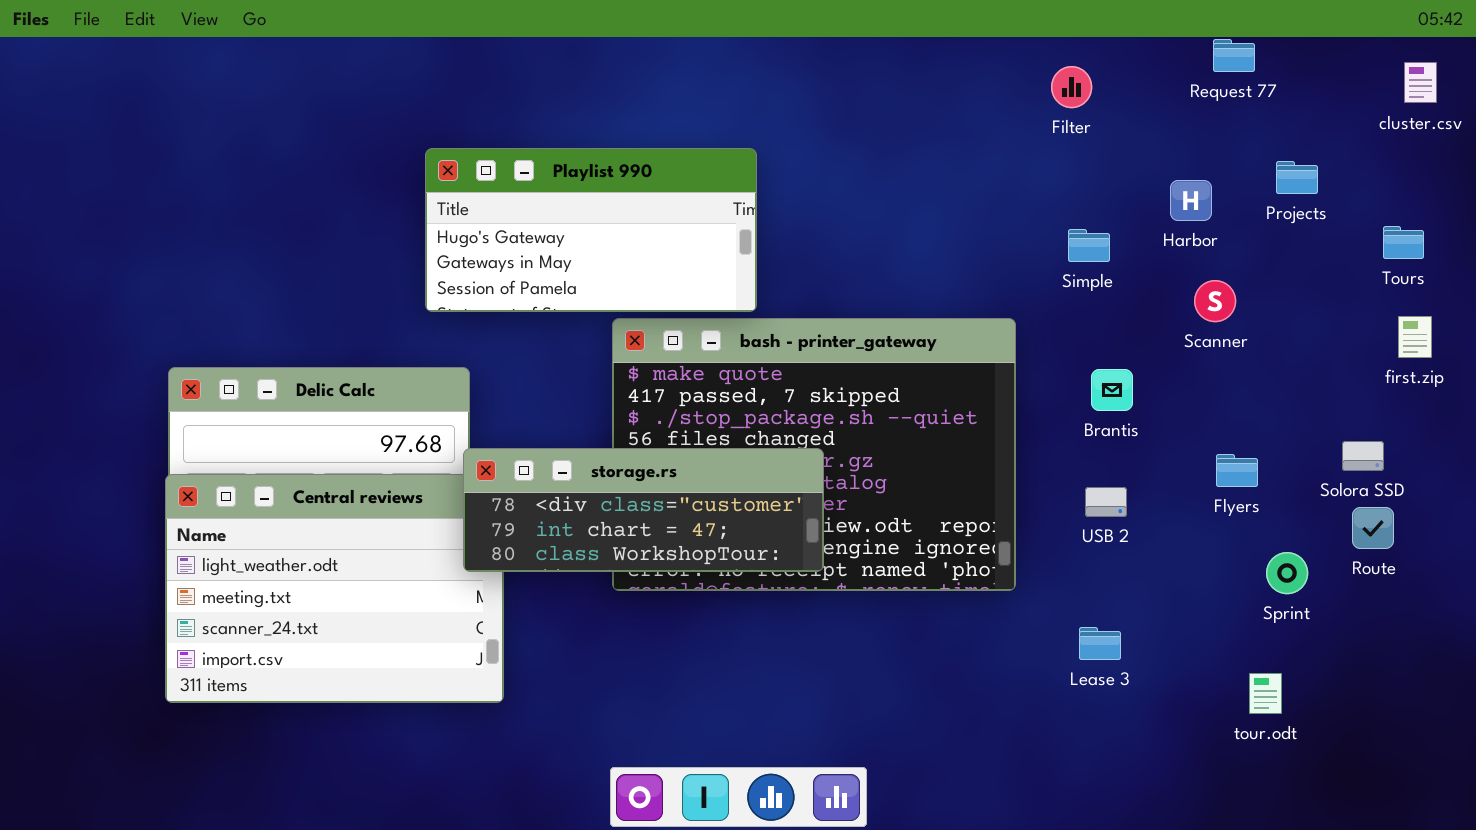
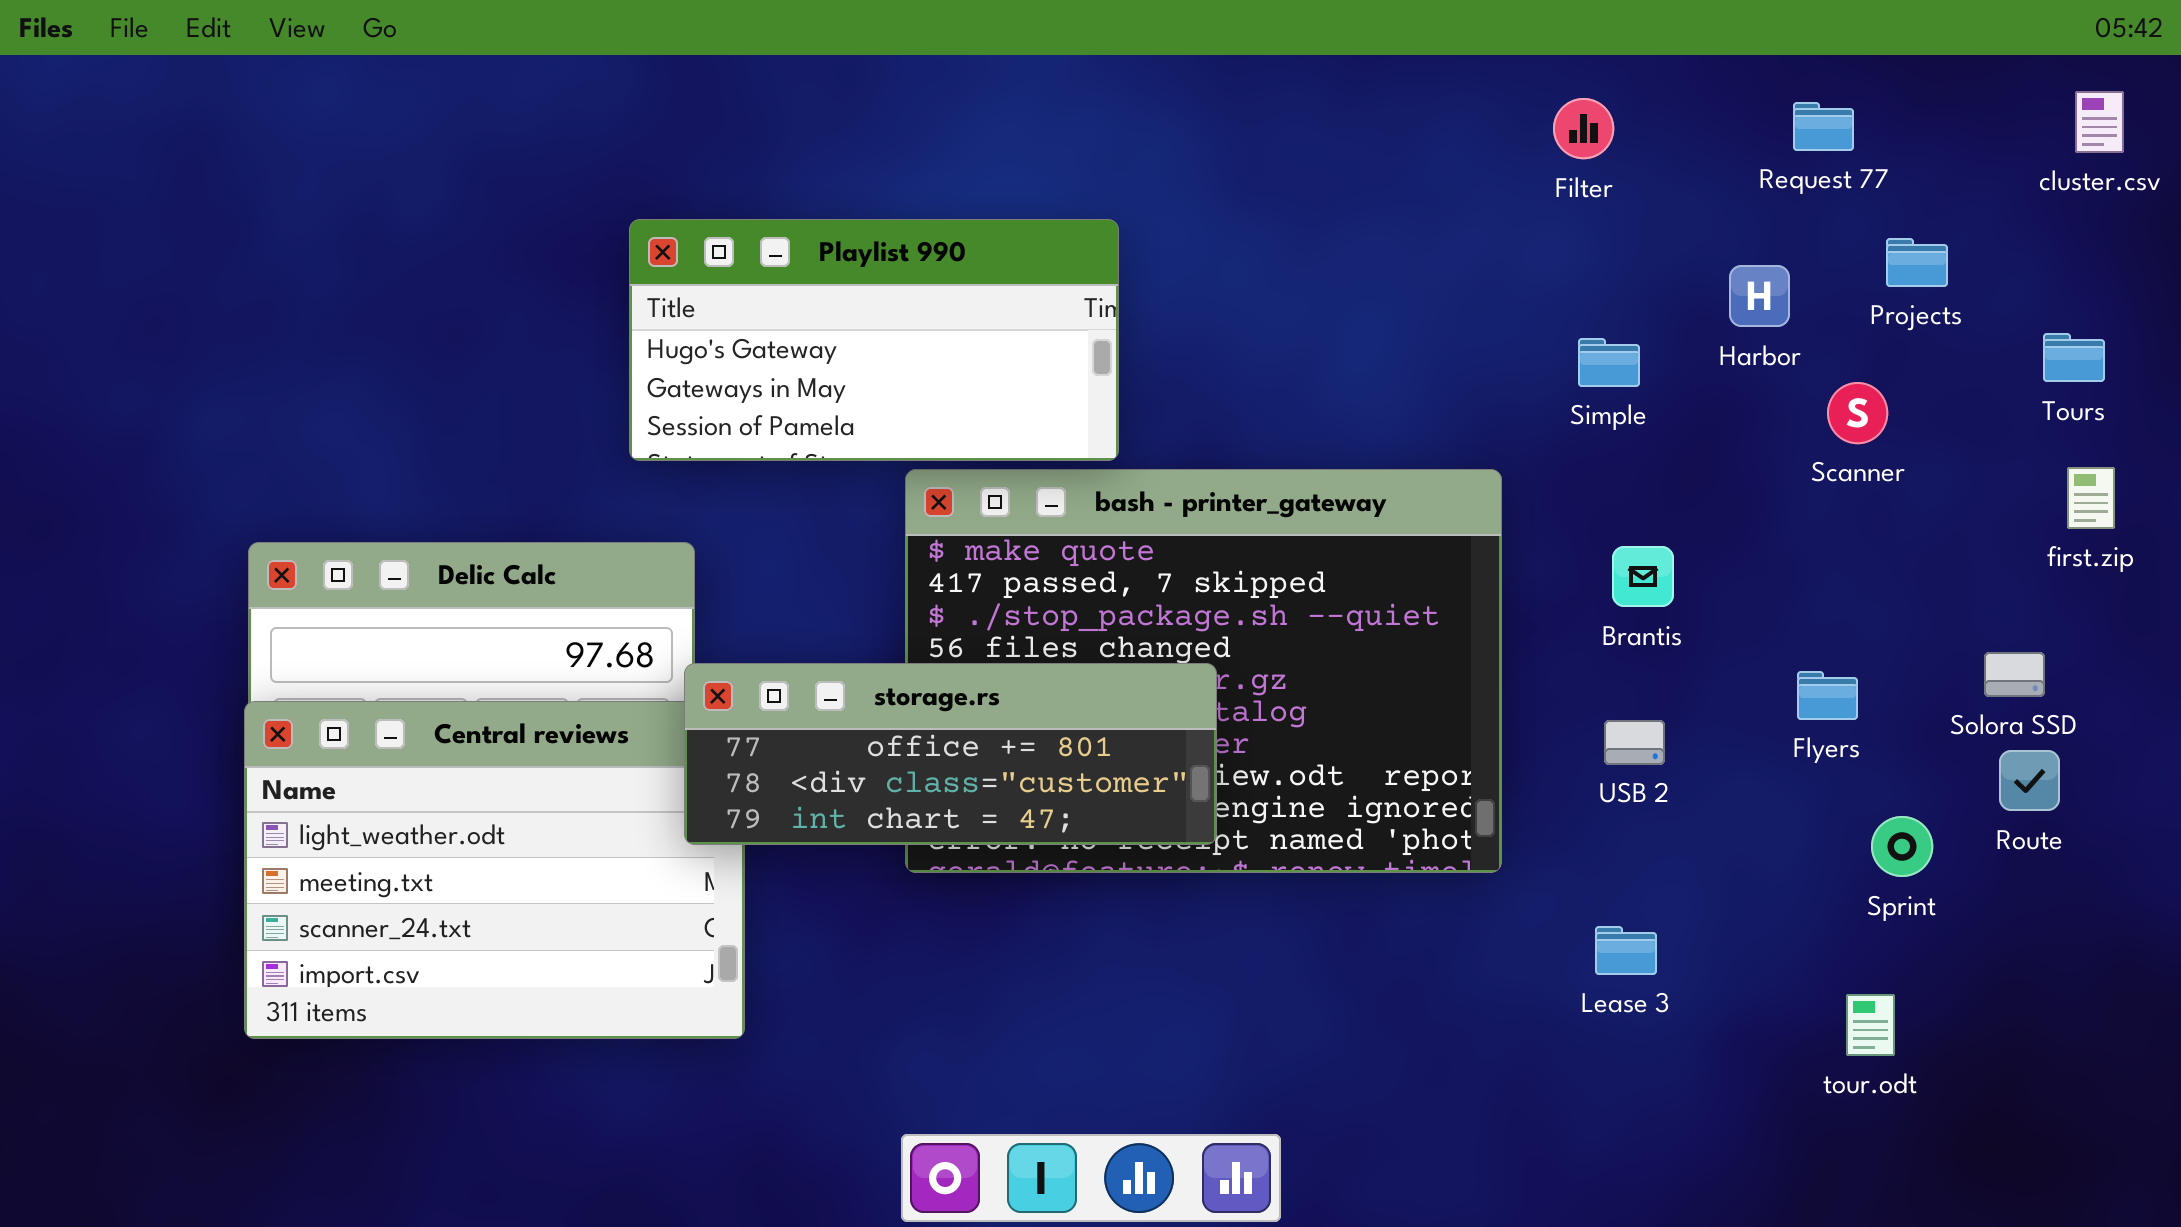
Request 77: [1213,39,1255,72] -> [1793,102,1854,151], moved
Scanner: [1194,280,1236,322] -> [1827,382,1888,444], moved
storage.rs: [463,448,824,572] -> [684,663,1217,845], scrolled up 1 row

